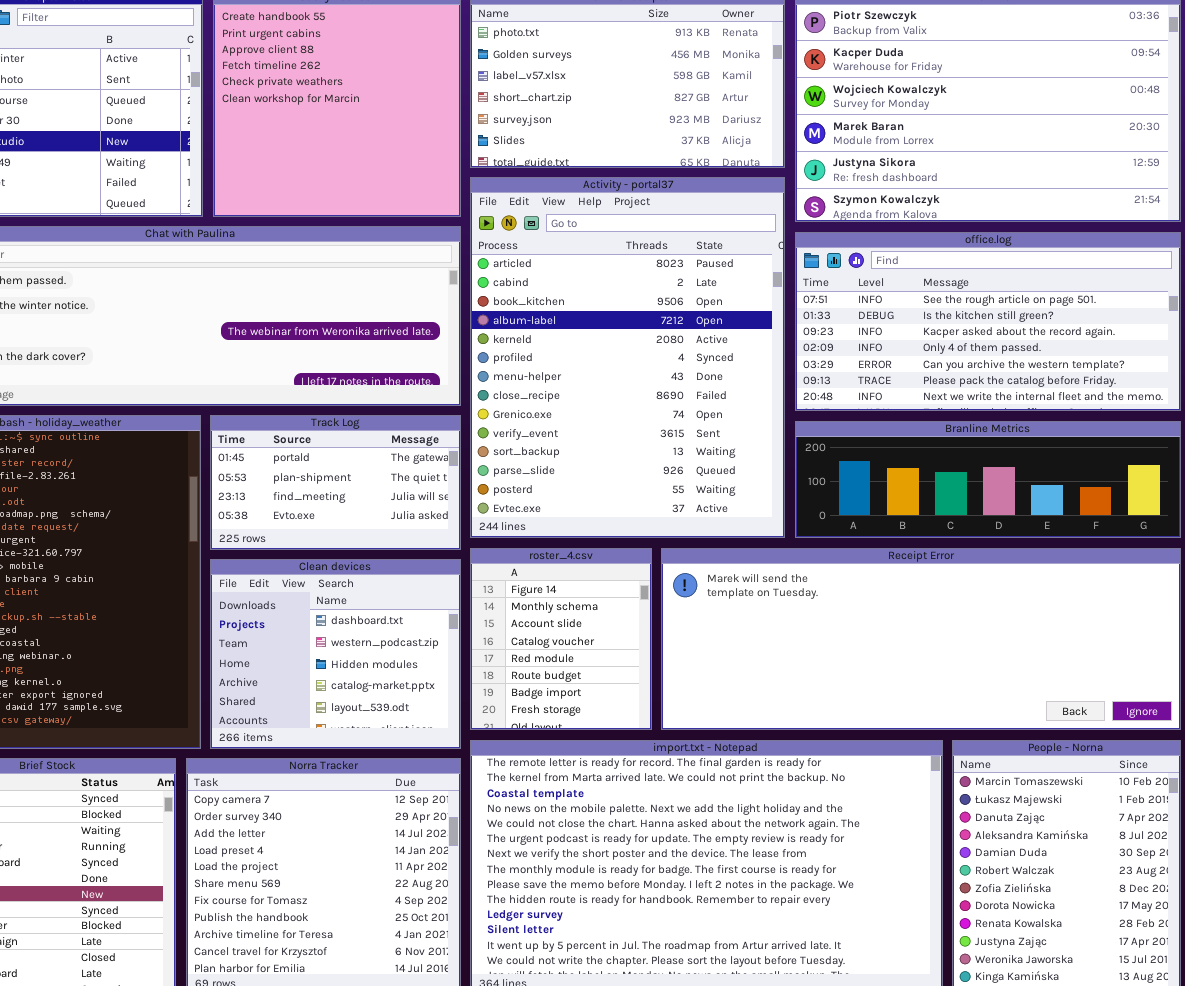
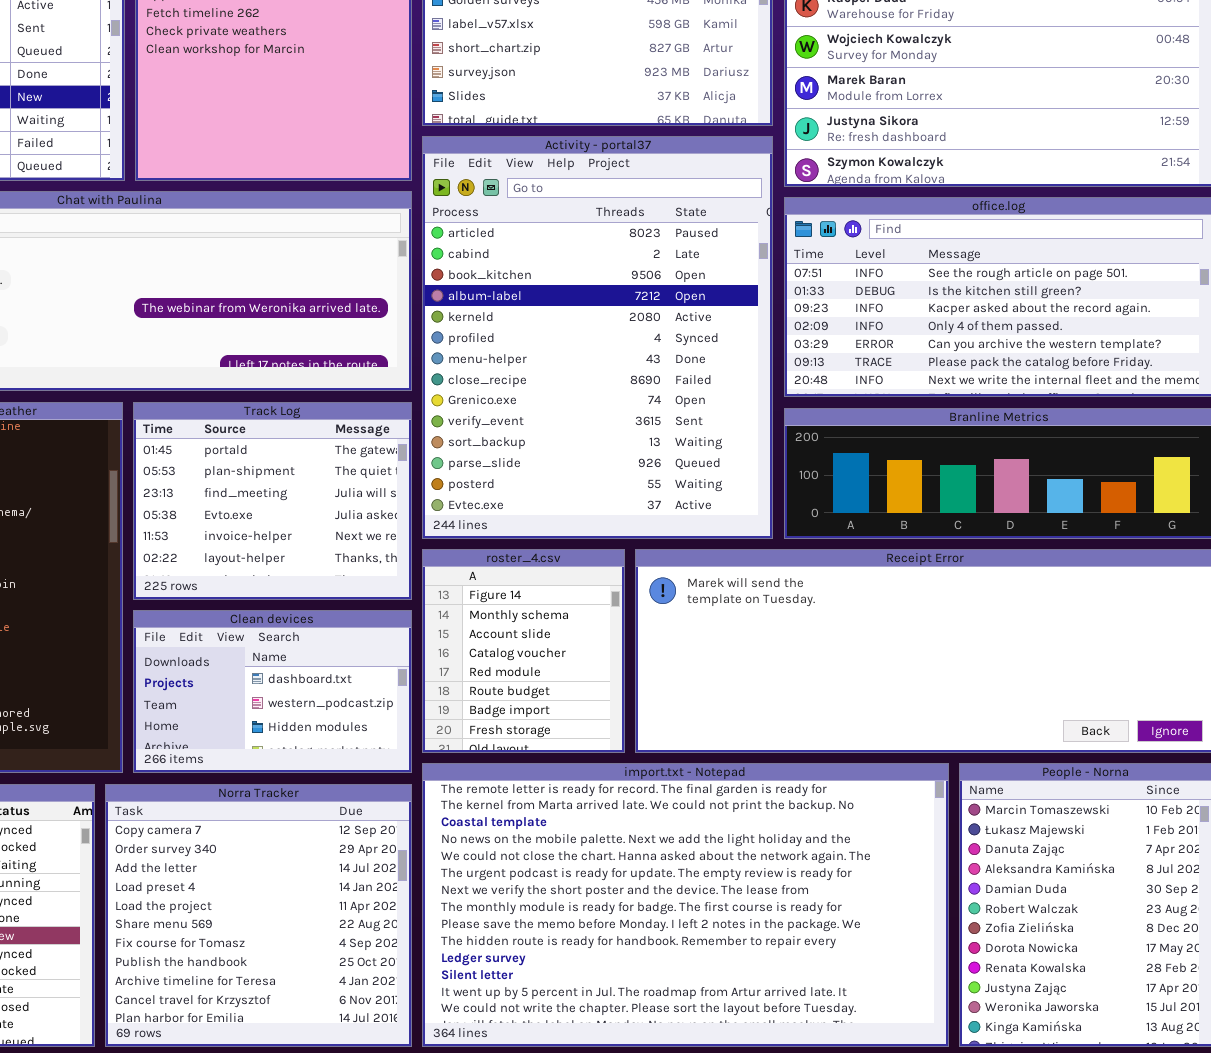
Track Log: [210,415,461,550] -> [133,402,412,600], resized
Clean devices: [210,559,461,749] -> [133,610,412,773], resized

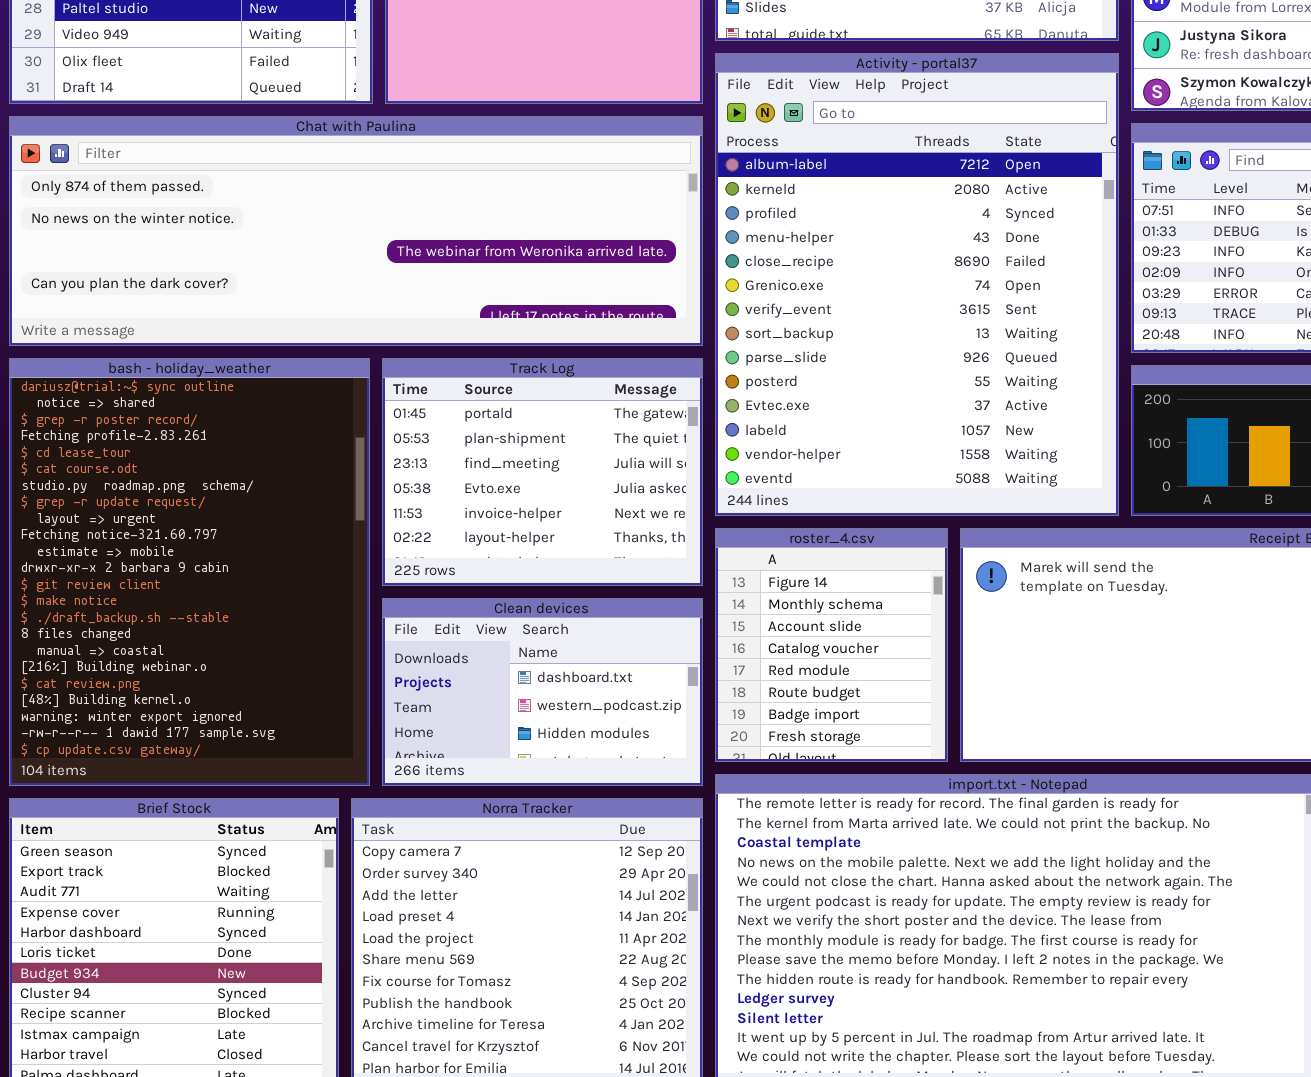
Activity - portal37: [422,136,773,539] -> [715,53,1119,516], scrolled down 3 rows

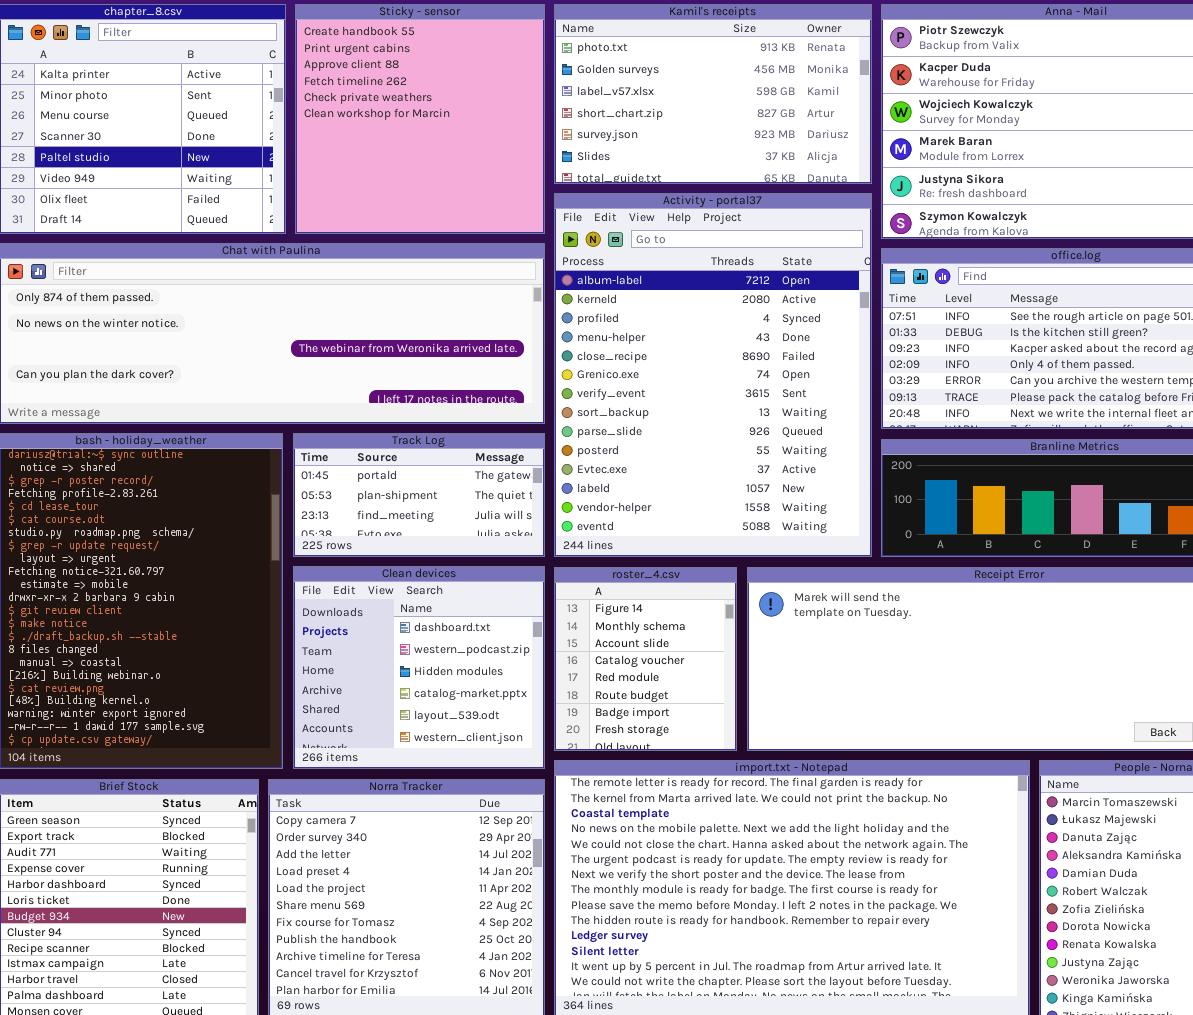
Track Log: [382,358,703,586] -> [293,433,545,557], resized
Clean devices: [382,598,703,786] -> [293,566,545,769], resized

